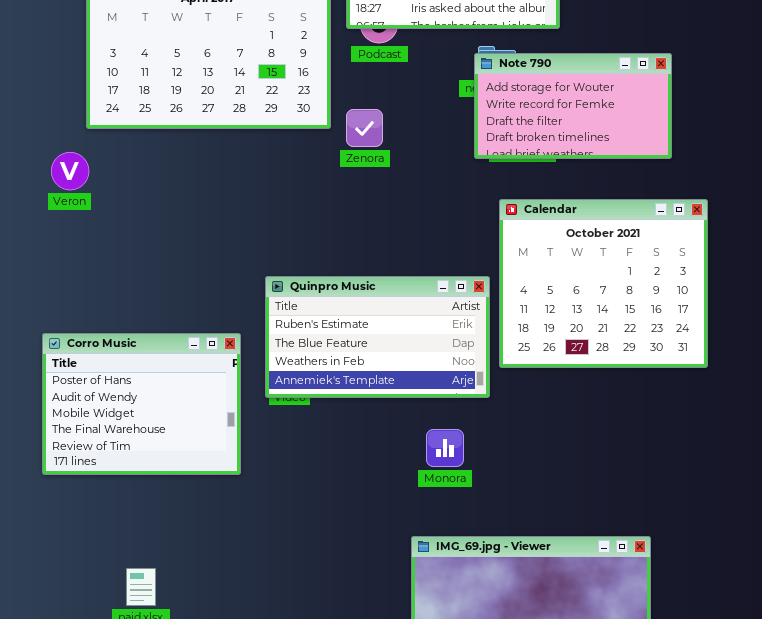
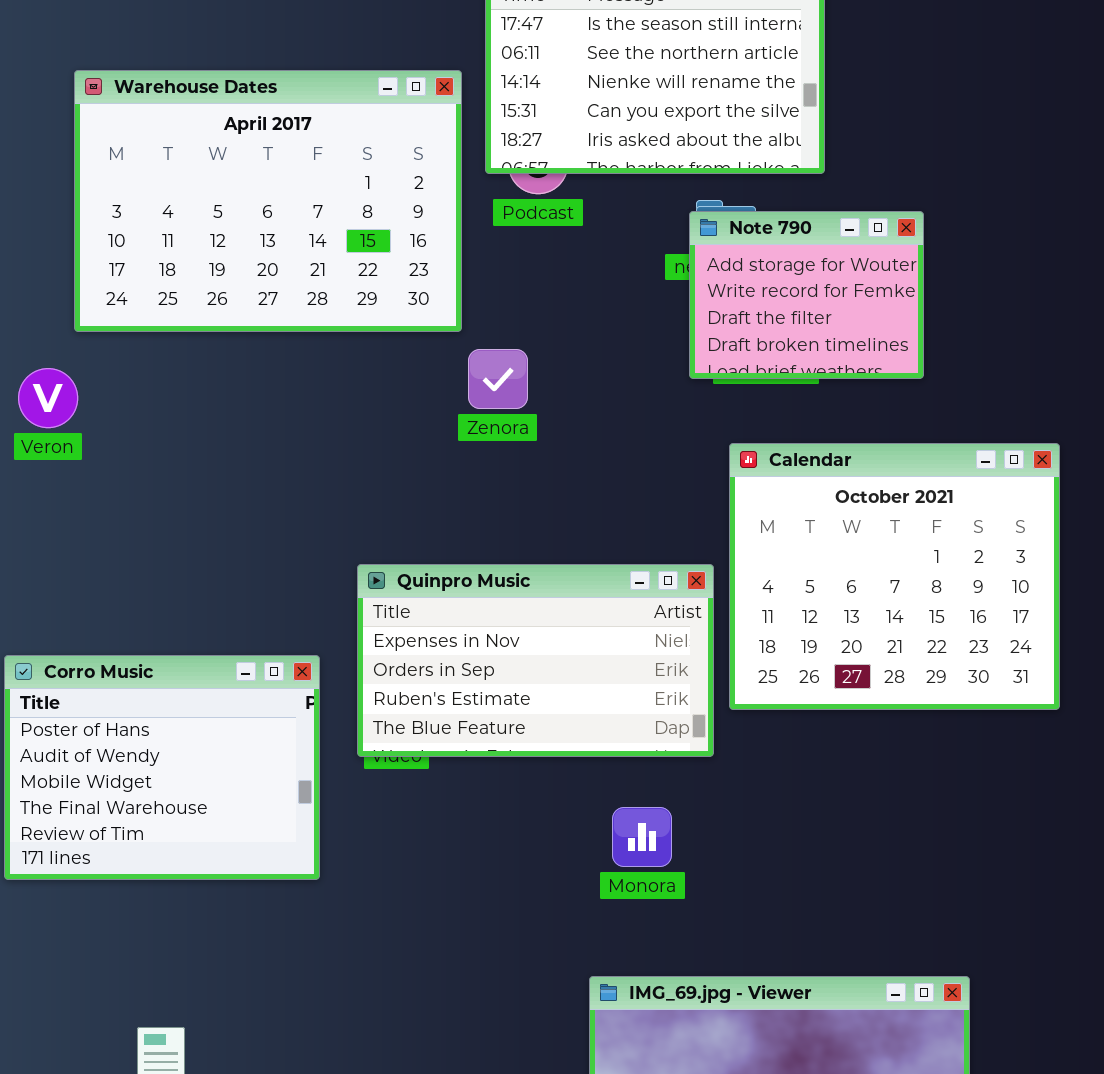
Note 790: [474,53,672,159] -> [689,211,924,379], resized
Zenora: [346,109,383,147] -> [468,349,528,409], moved
Quinpro Music: [265,276,490,398] -> [357,564,714,757], scrolled up 2 rows

